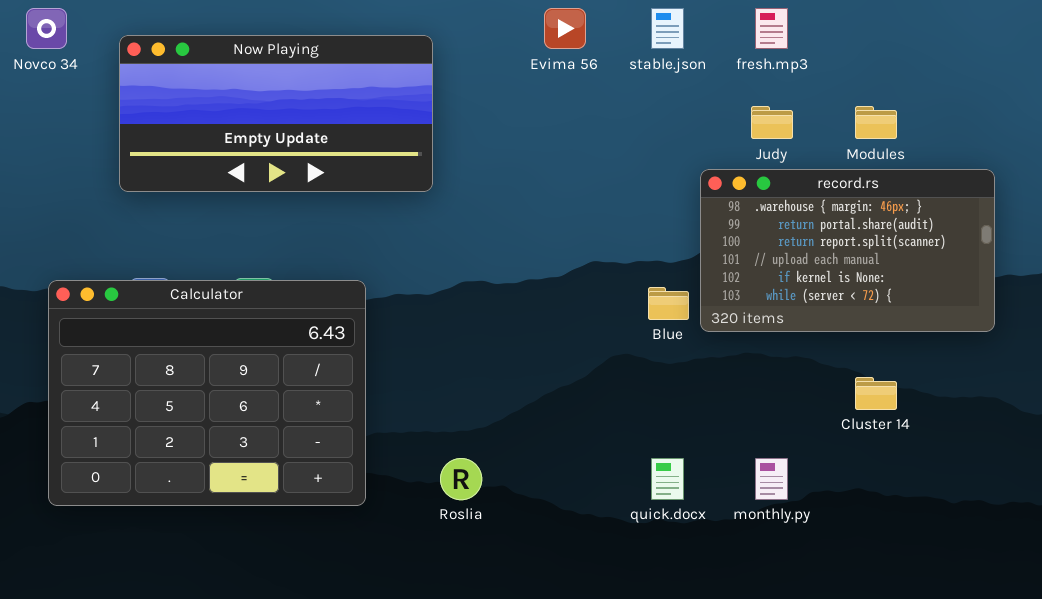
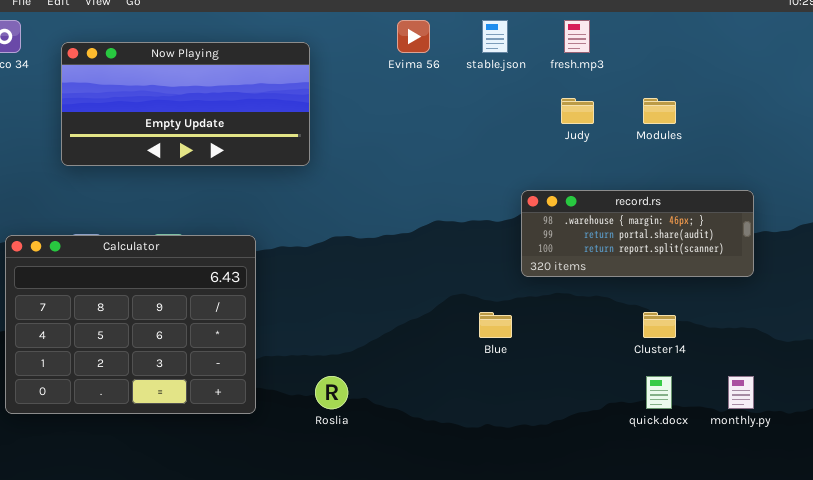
record.rs: [700,169,995,332] -> [521,190,754,277], resized
Blue: [648,287,689,320] -> [479,312,512,338], moved
quick.docx: [651,458,684,500] -> [646,376,672,409], moved
monthly.py: [755,458,788,500] -> [728,376,754,409], moved

